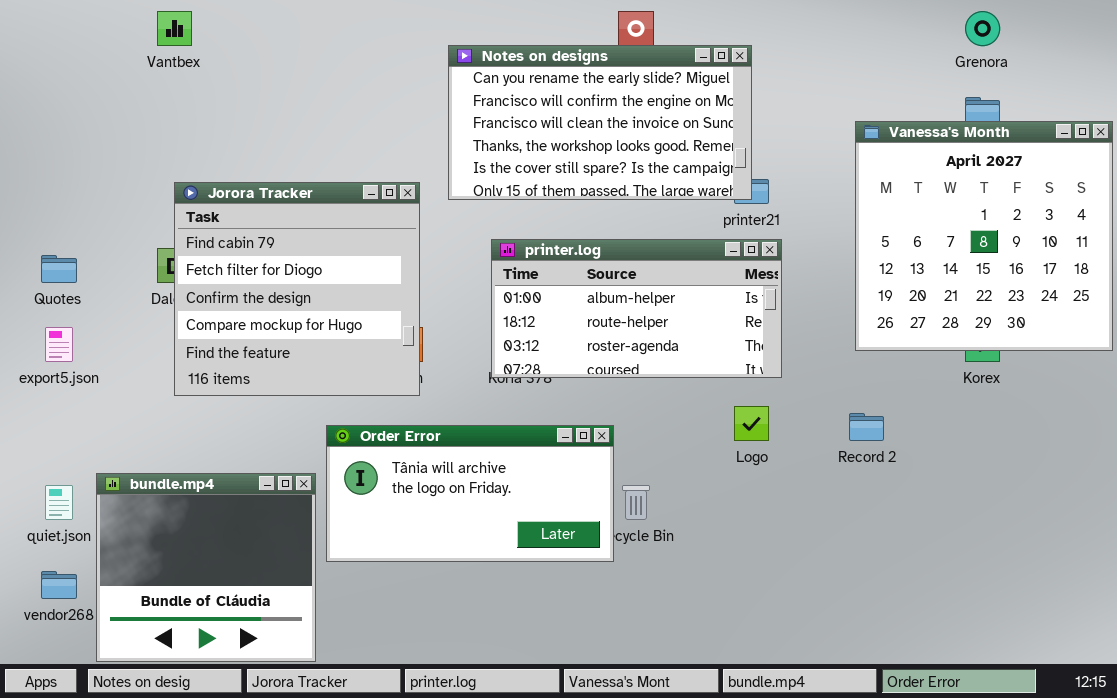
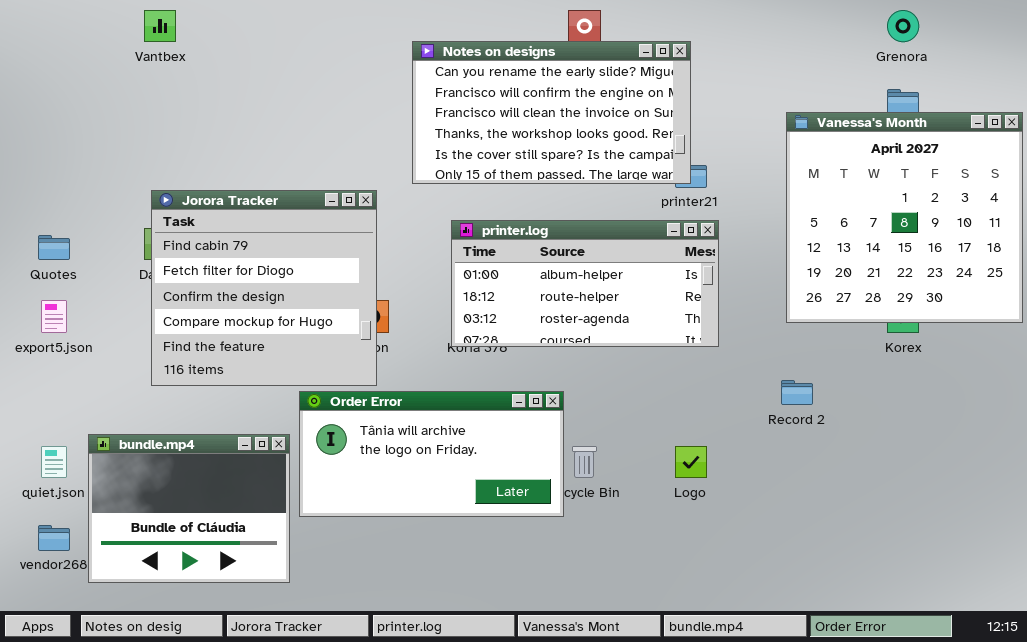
Jorora Tracker: [174,182,420,396] -> [151,190,377,386], moved
Logo: [734,406,769,441] -> [675,446,707,478], moved
bundle.mp4: [96,473,316,662] -> [88,434,290,583], resized

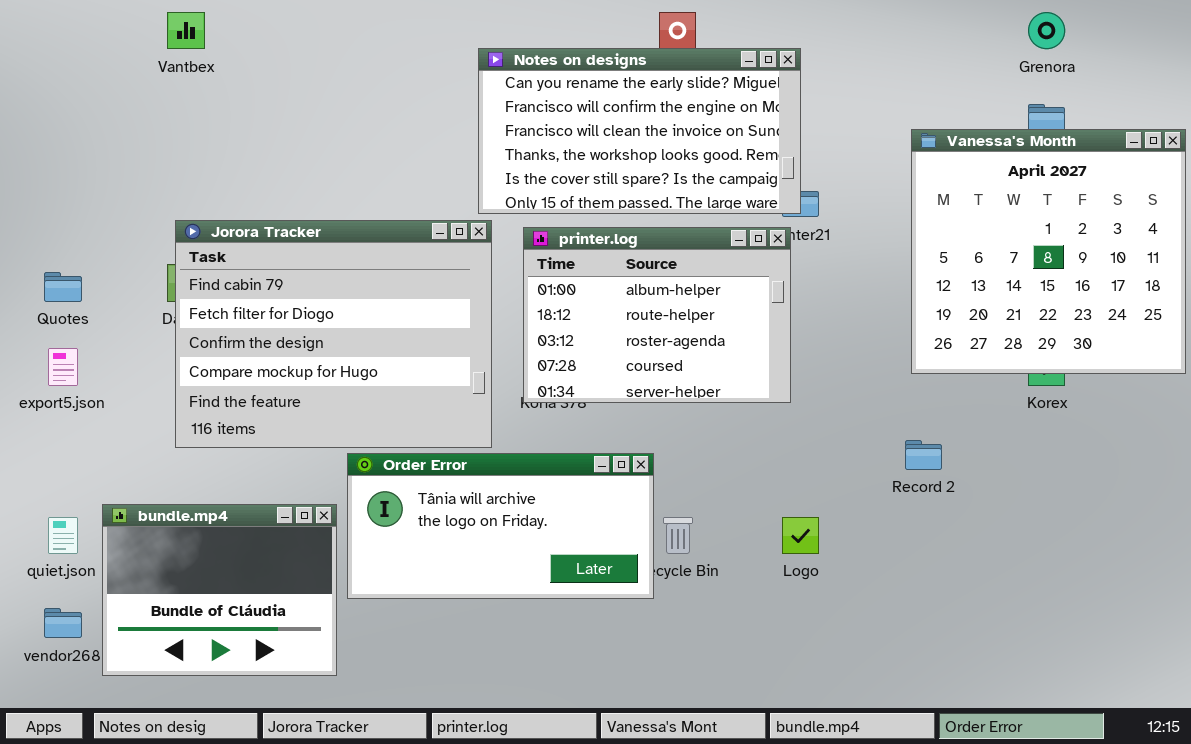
Jorora Tracker: [151,190,377,386] -> [175,220,492,448], resized
printer.log: [451,220,719,347] -> [523,227,791,403], resized

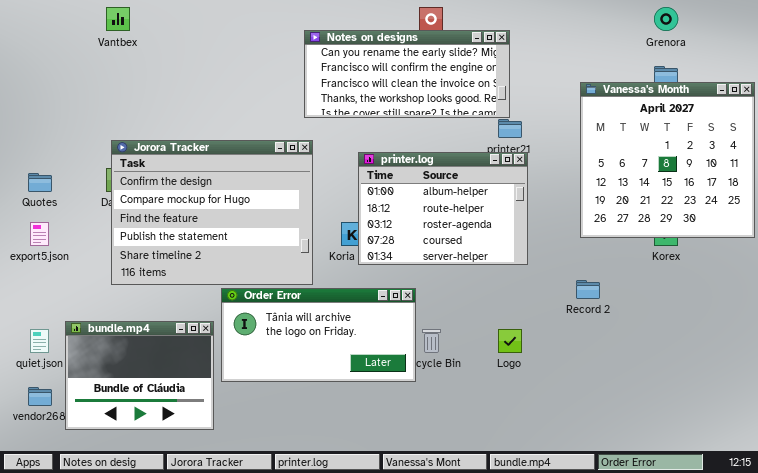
Notes on designs: [478,48,801,214] -> [304,30,510,118], resized
Jorora Tracker: [175,220,492,448] -> [111,140,313,285], scrolled down 2 rows
printer.log: [523,227,791,403] -> [358,152,528,265], moved

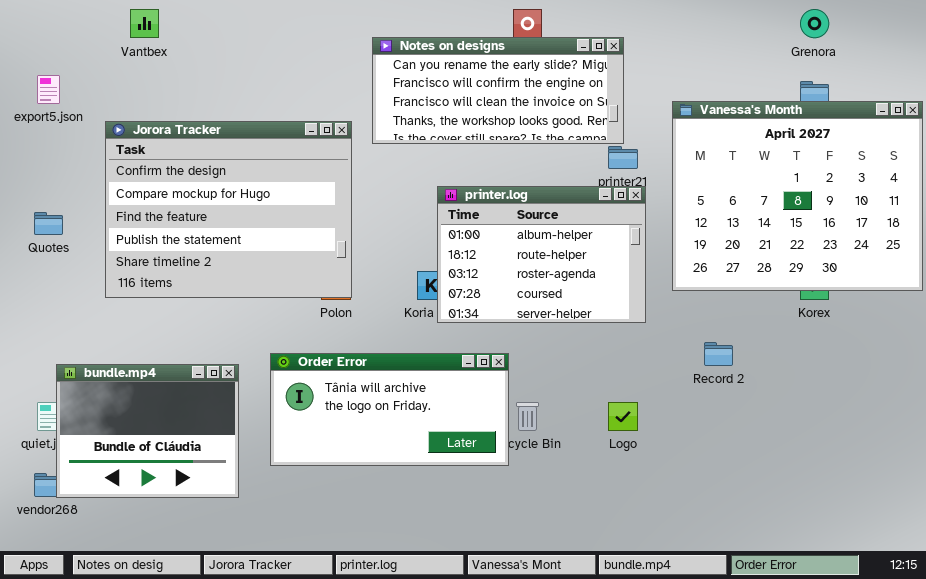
Vanessa's Month: [580,82,755,238] -> [672,101,923,291], resized
Jorora Tracker: [111,140,313,285] -> [105,121,352,298], moved
export5.json: [30,222,49,246] -> [37,75,60,104], moved
bundle.mp4: [65,321,214,430] -> [56,364,239,498], moved

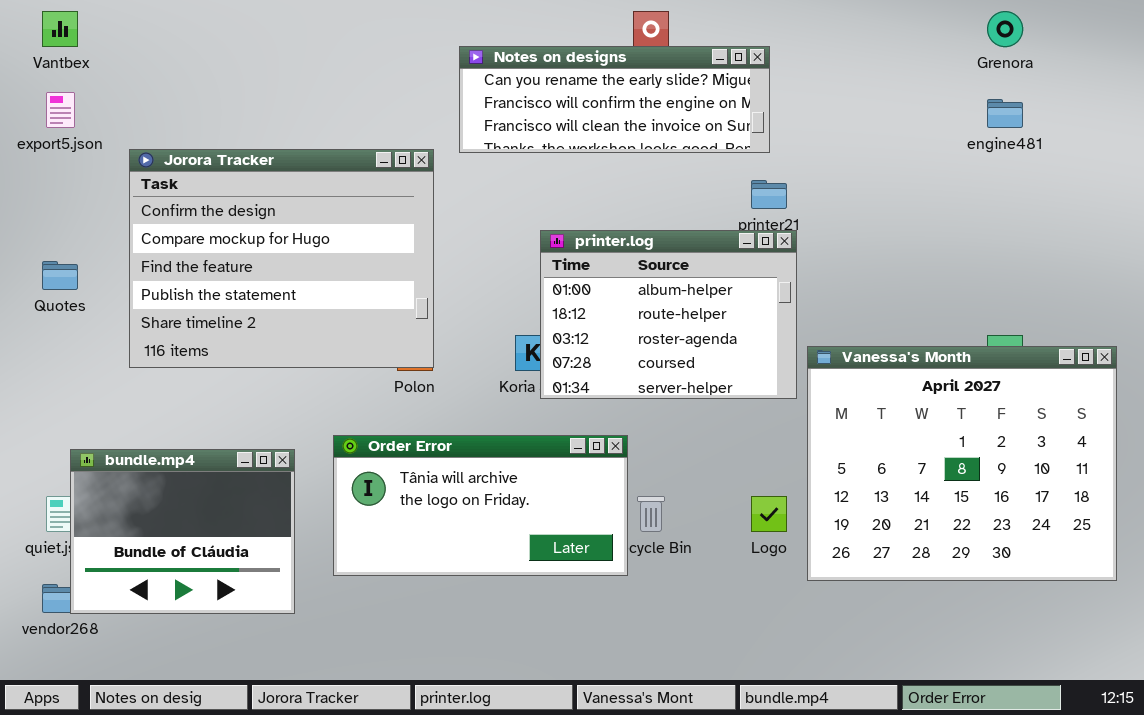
Vantbex: [130,9,159,38] -> [42,11,78,47], moved
Notes on designs: [372,37,624,144] -> [459,46,770,153], resized
Vanessa's Month: [672,101,923,291] -> [807,346,1117,581], moved

